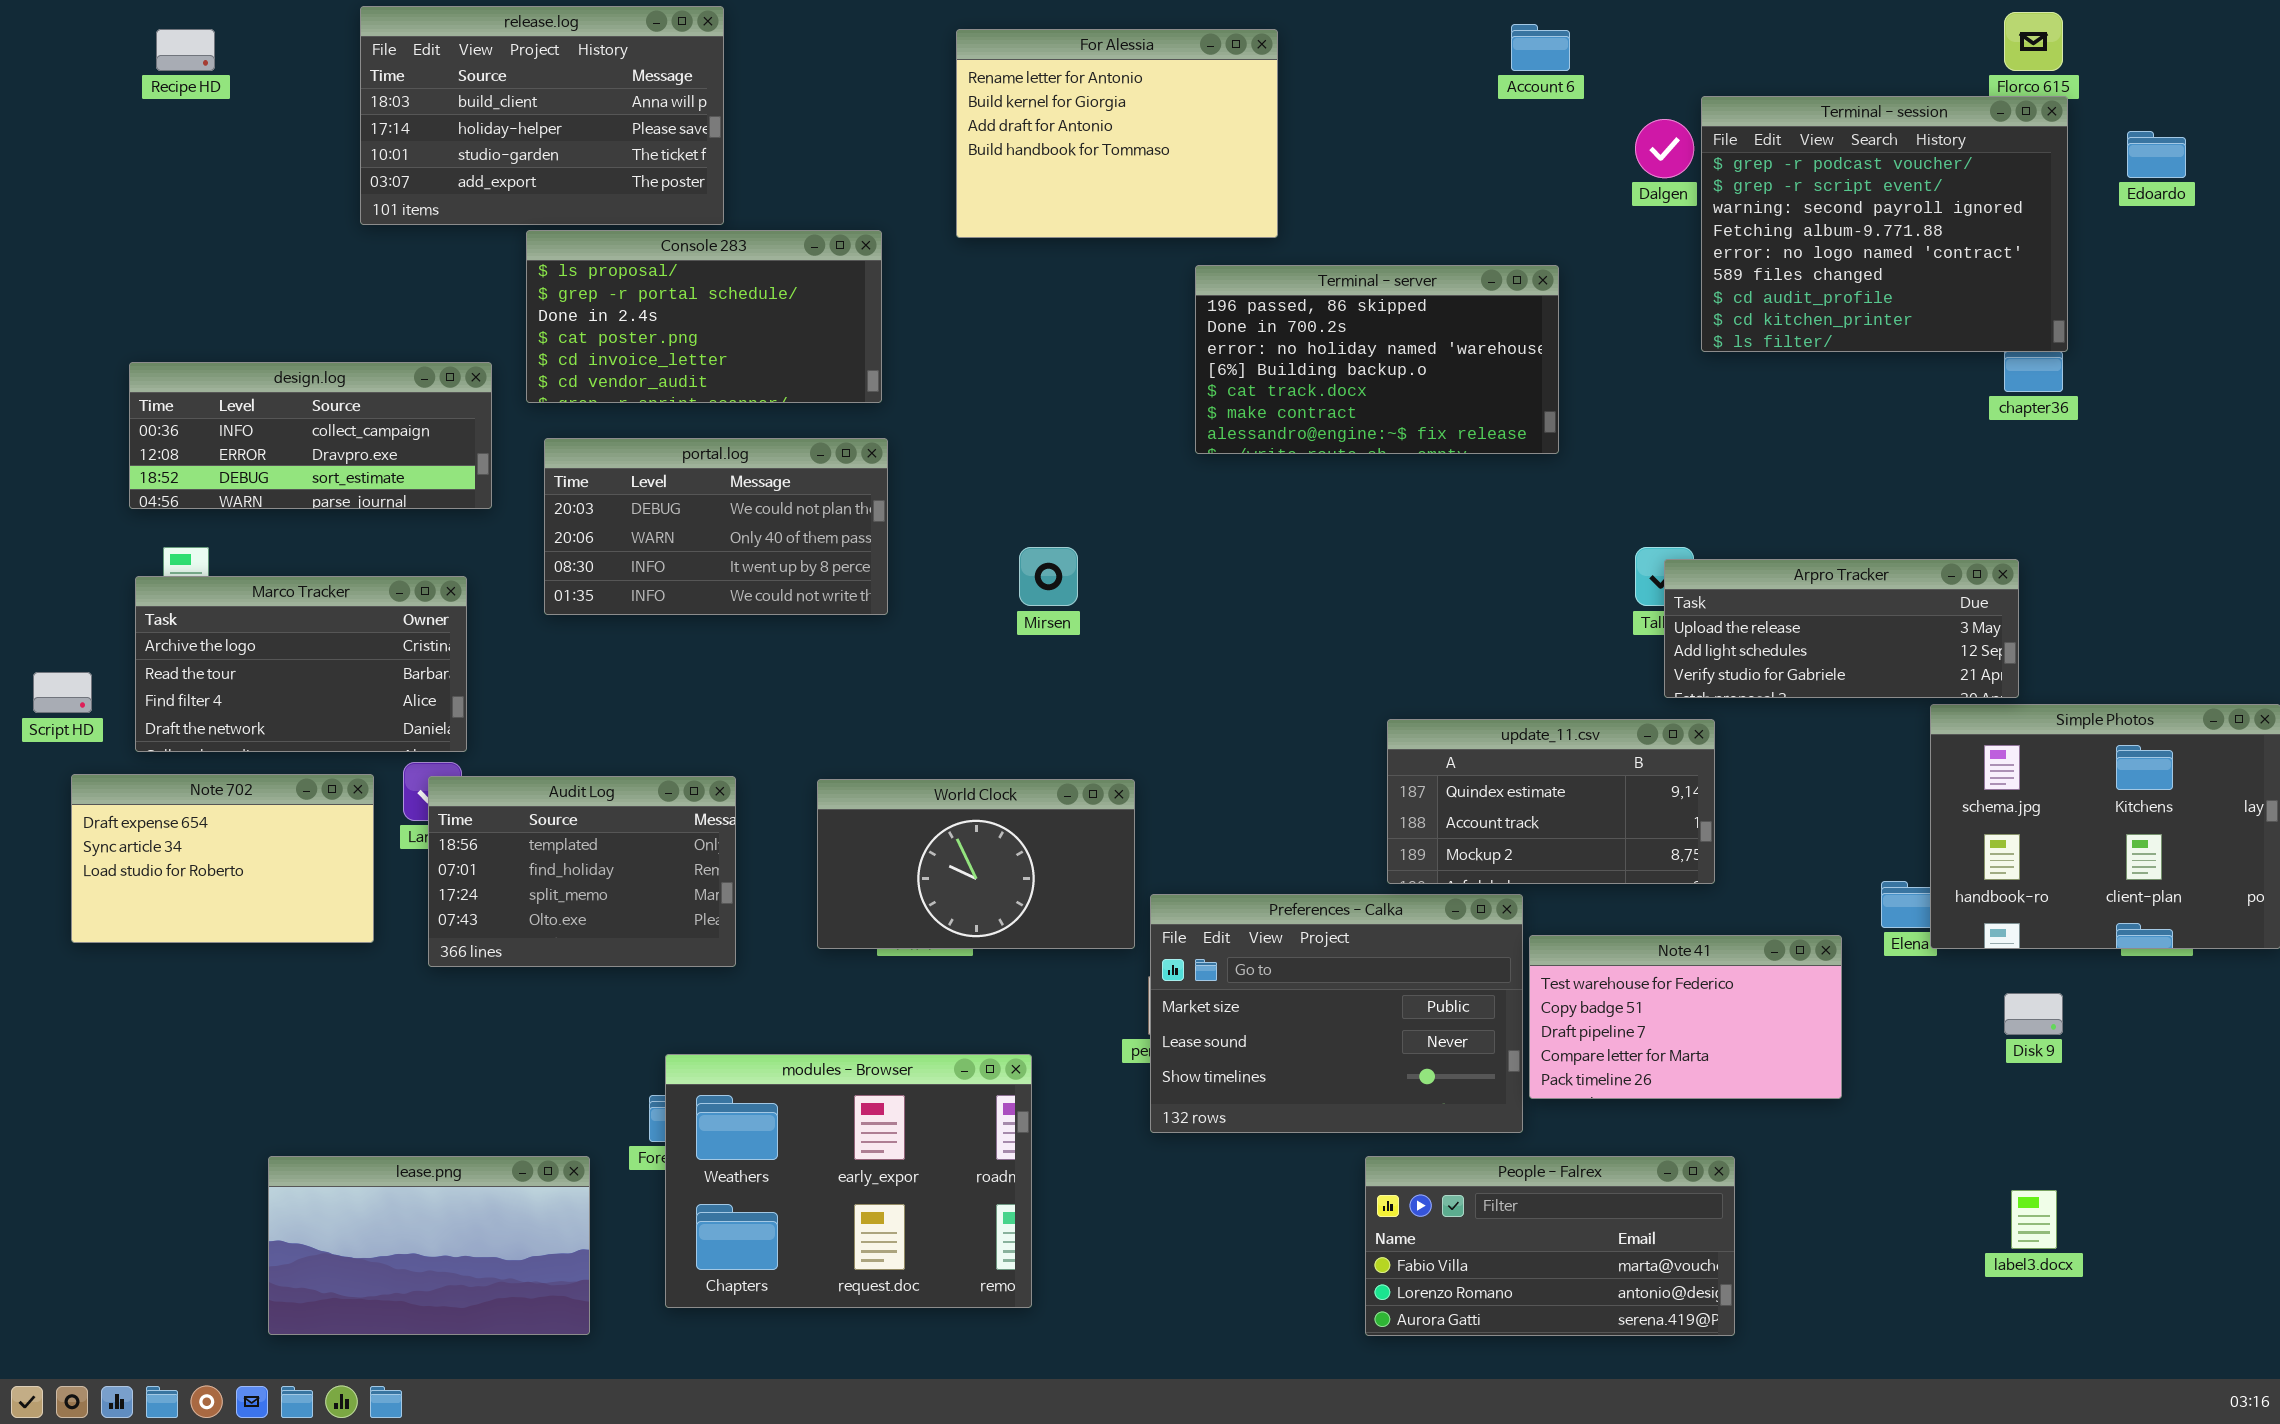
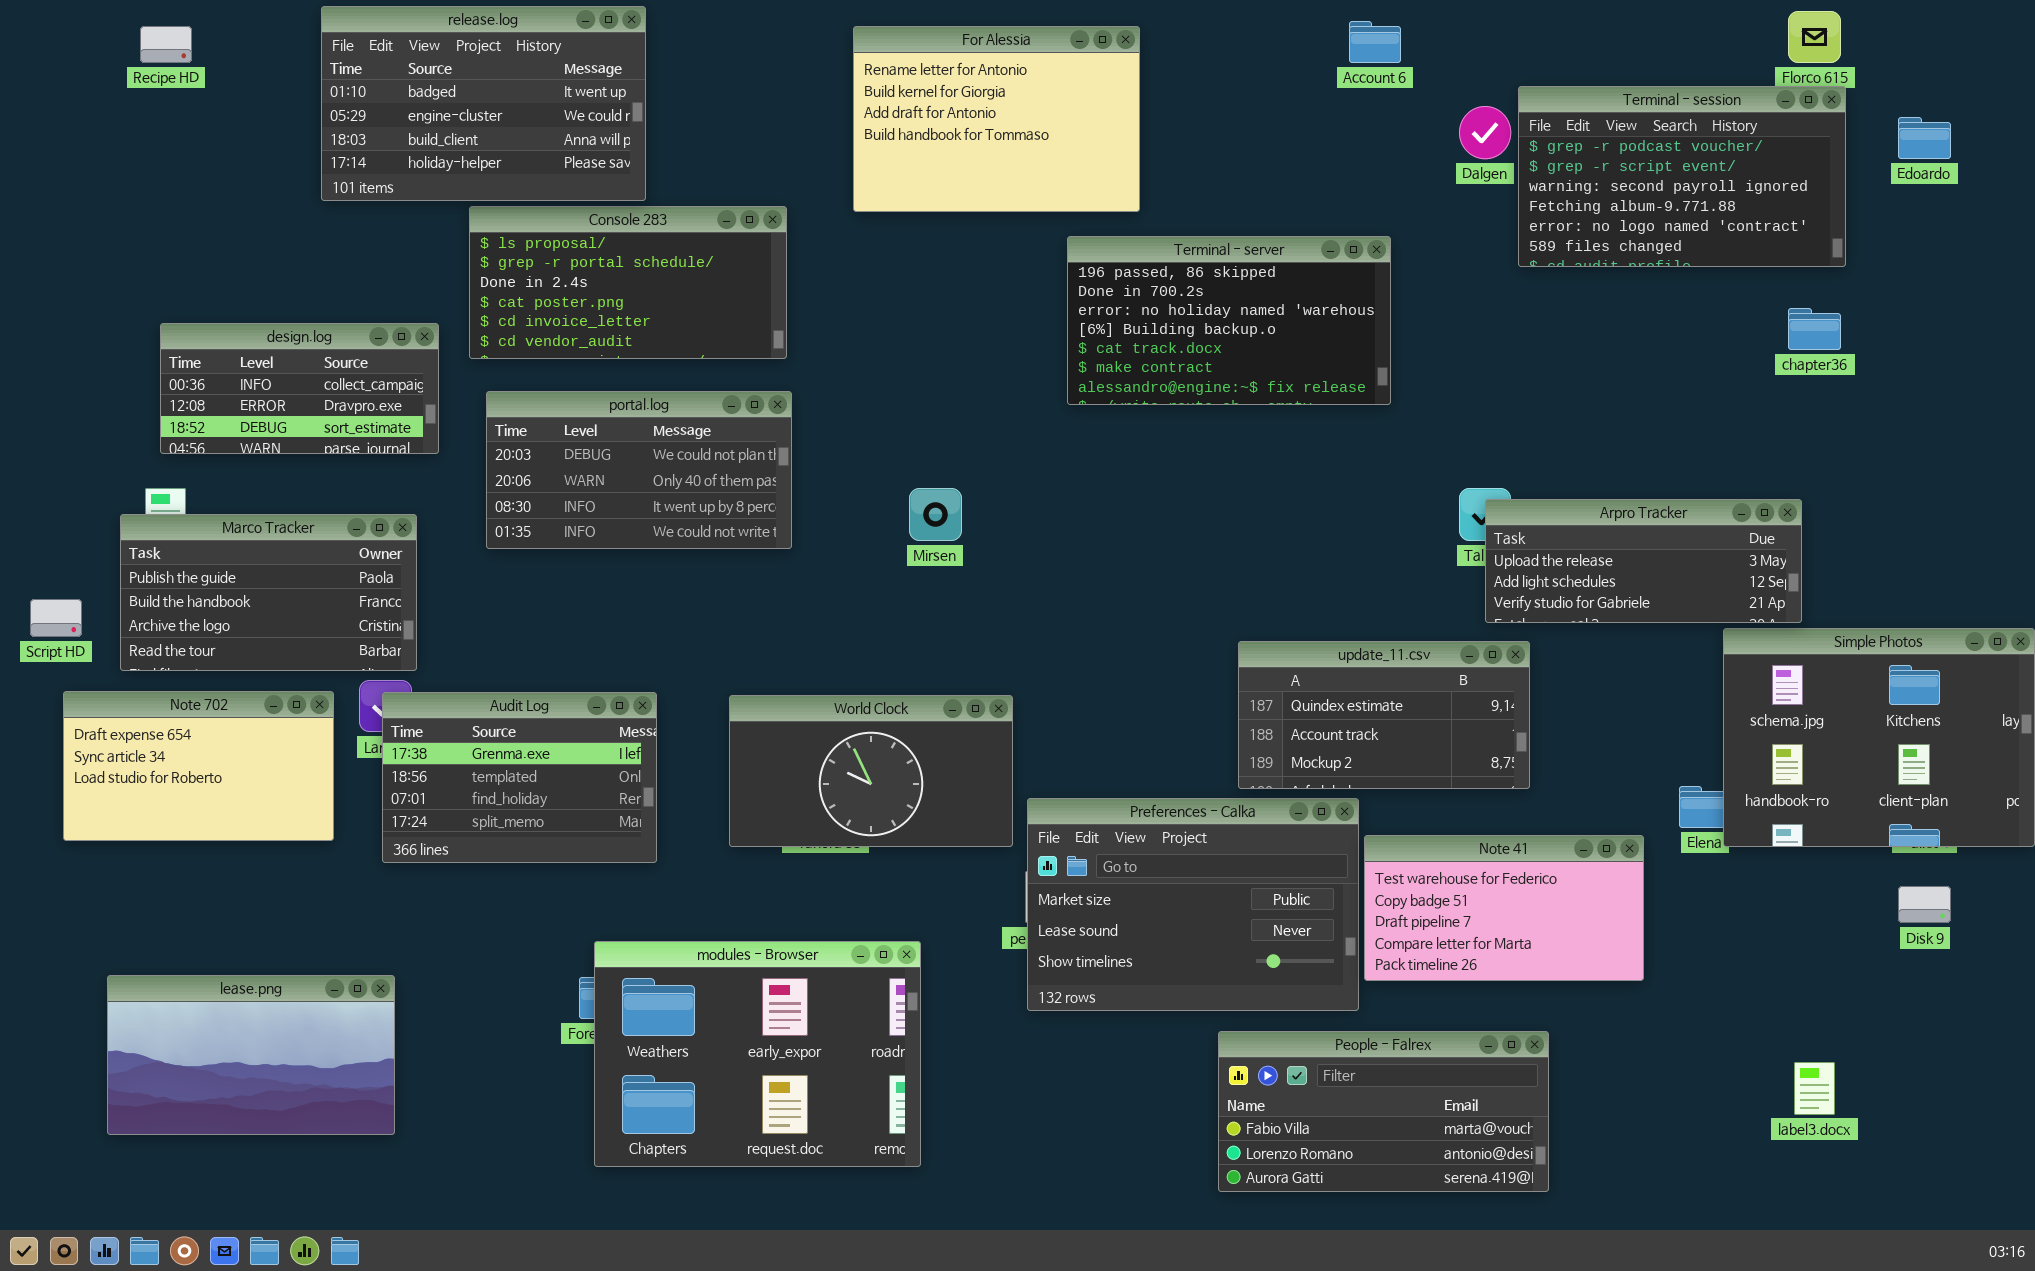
release.log: [360,6,724,225] -> [321,6,646,201], scrolled up 2 rows
Terminal - session: [1701,96,2068,352] -> [1518,86,1846,267], resized
design.log: [129,362,492,509] -> [160,323,439,454], resized
Marco Tracker: [135,576,467,752] -> [120,514,417,671], scrolled up 2 rows
Audit Log: [428,776,736,967] -> [382,692,657,863], scrolled up 1 row
Disk 9: [2004,993,2063,1035] -> [1898,886,1951,923], moved
lease.png: [268,1156,590,1335] -> [107,975,395,1135], moved

